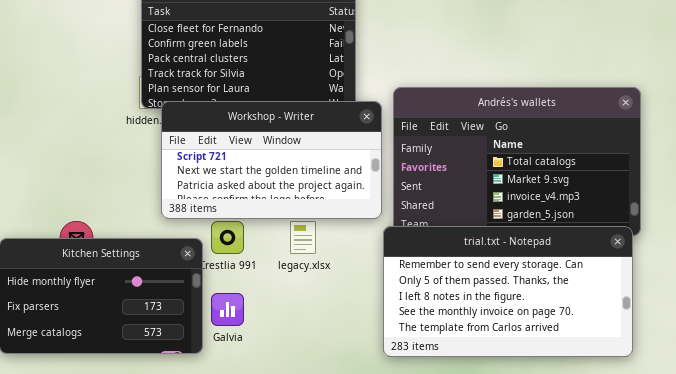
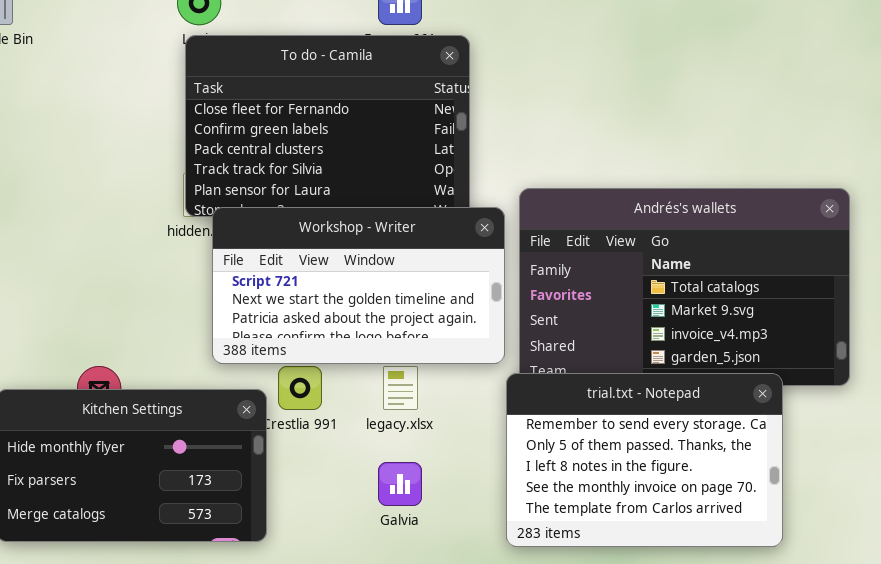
trial.txt - Notepad: [383,226,633,357] -> [506,373,783,547], resized
Galvia: [211,293,244,326] -> [378,462,422,506], moved

